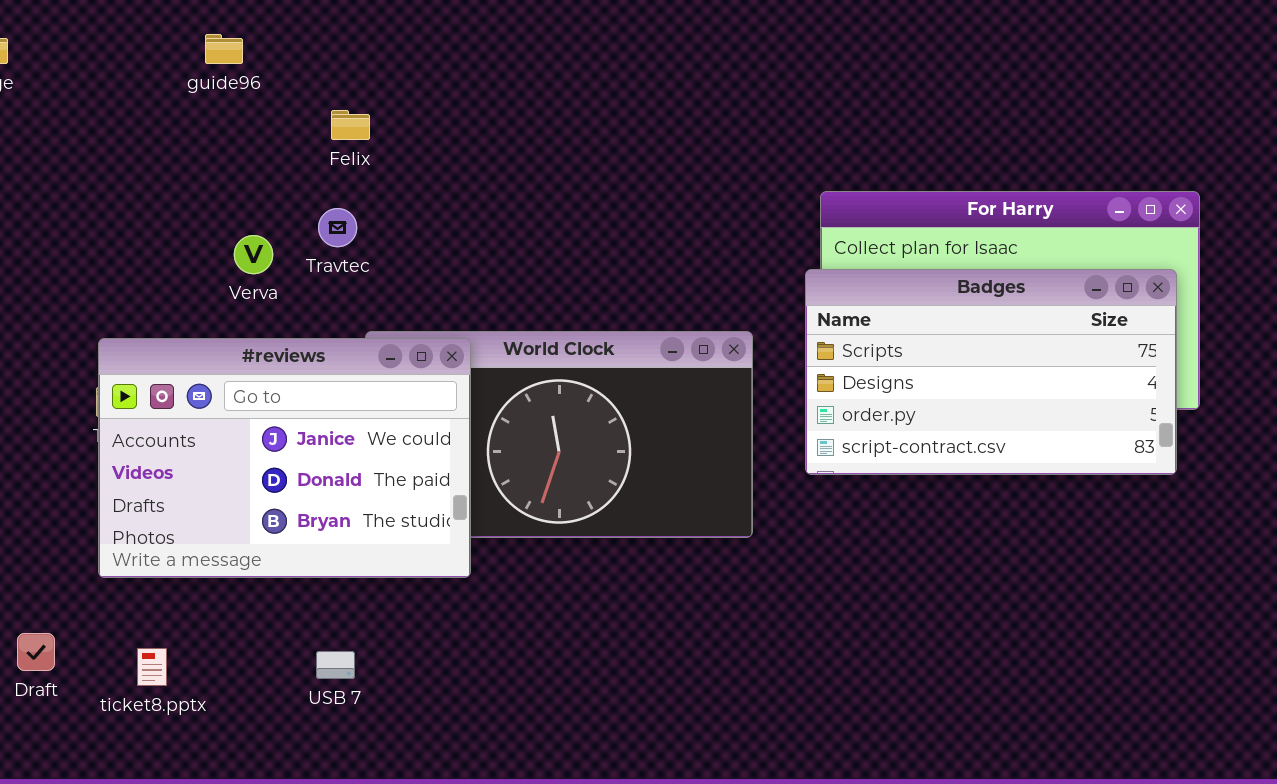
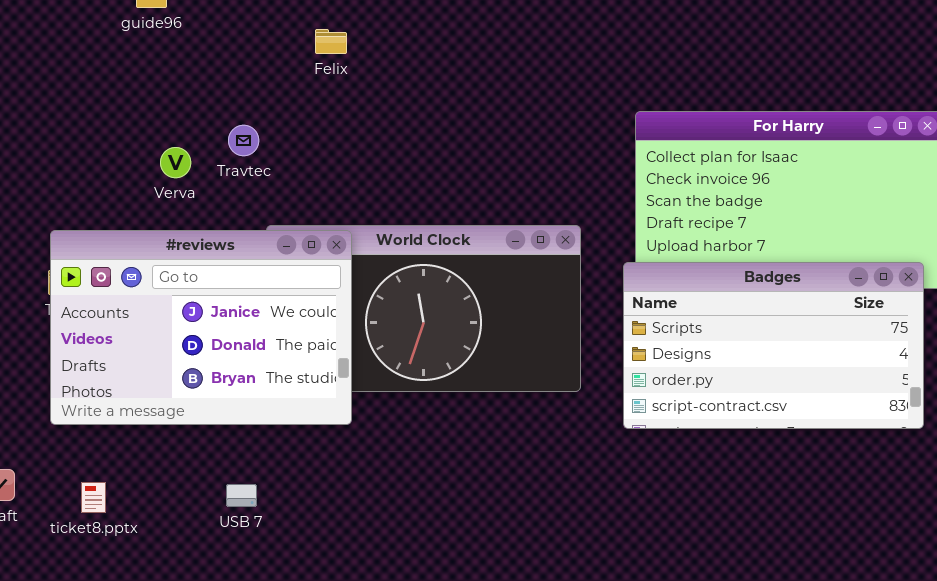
Felix: [331,110,370,140] -> [315,29,347,54], moved
Badges: [805,269,1177,475] -> [623,262,924,429], moved

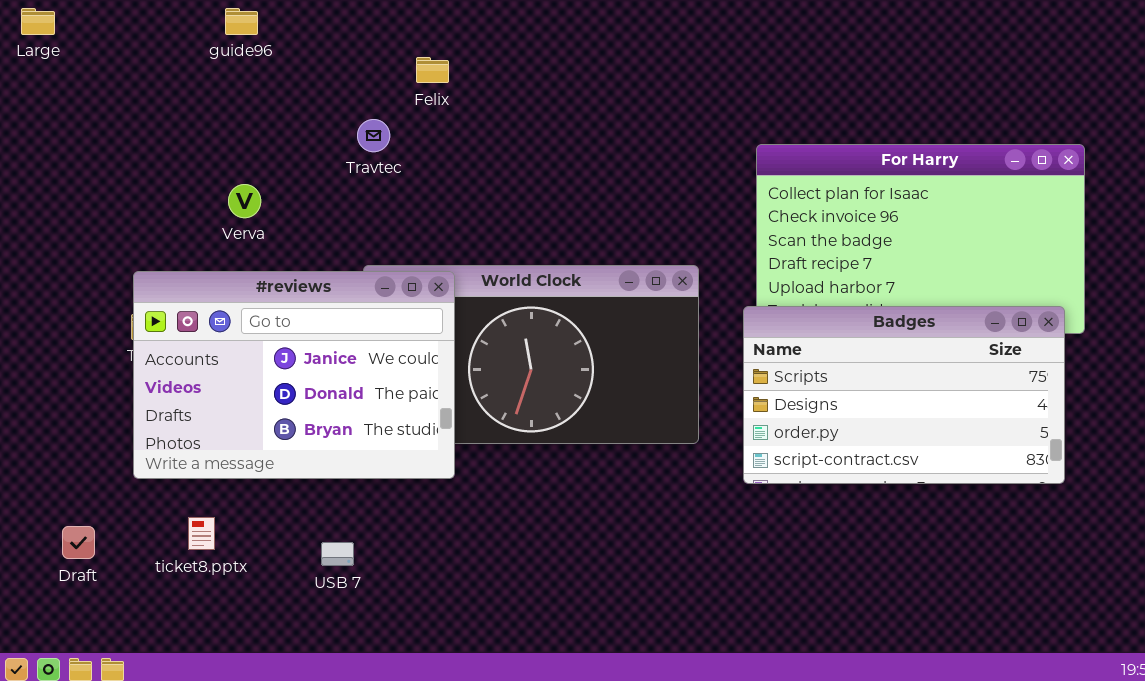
Travtec: [228,125,259,156] -> [357,119,390,152], moved
Verva: [160,147,191,178] -> [228,184,261,218], moved
ticket8.pptx: [81,482,106,513] -> [188,517,215,550], moved

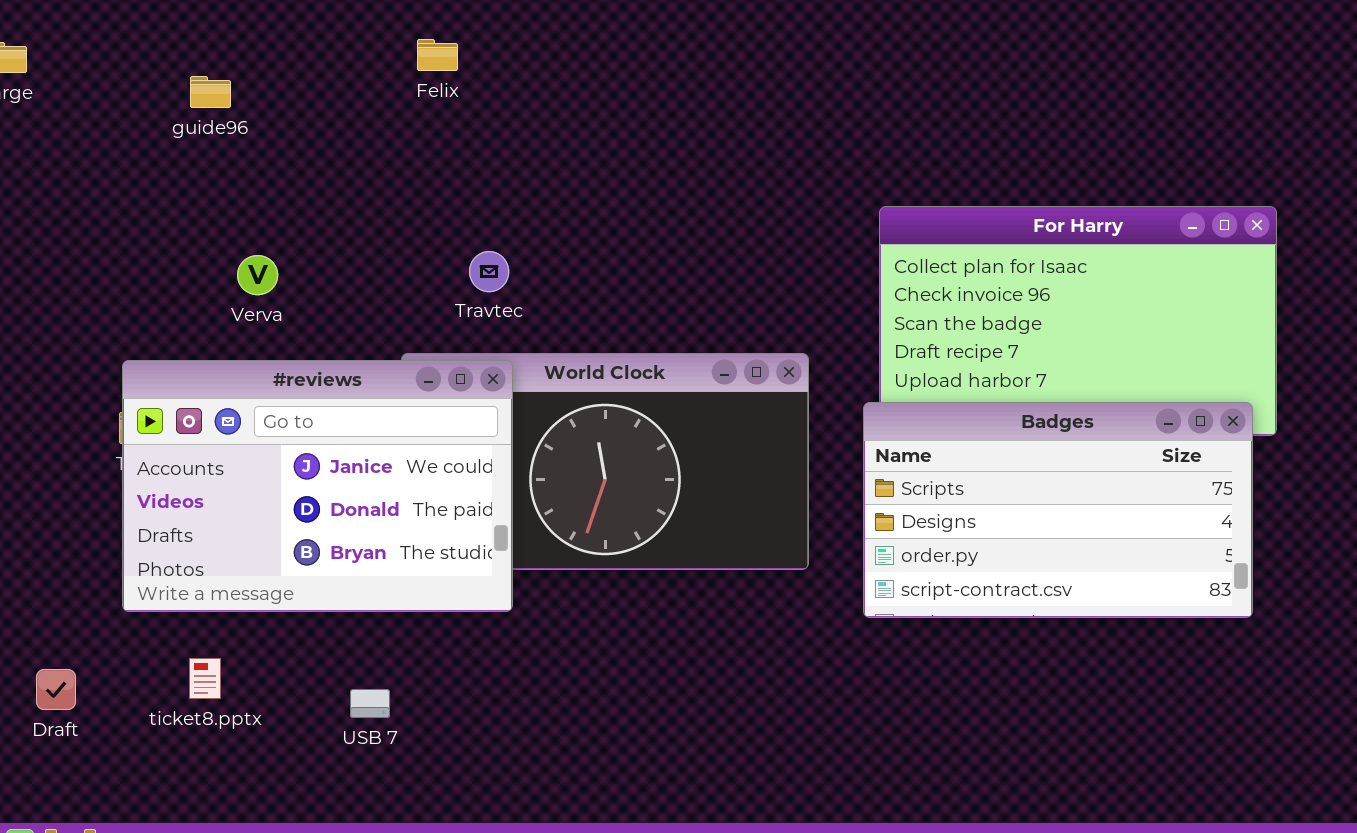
guide96: [225,8,258,35] -> [190,76,231,108], moved
Felix: [416,57,449,83] -> [417,39,458,71], moved
Travtec: [357,119,390,152] -> [469,251,509,292], moved

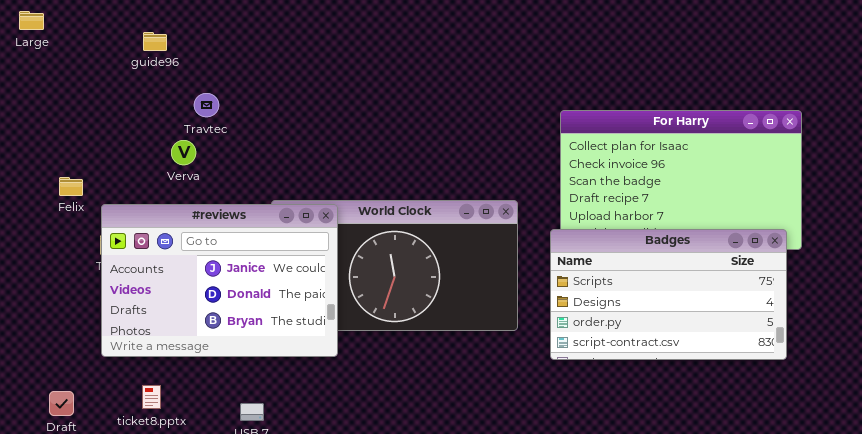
Felix: [417,39,458,71] -> [59,177,83,196], moved
Travtec: [469,251,509,292] -> [194,93,219,117], moved

